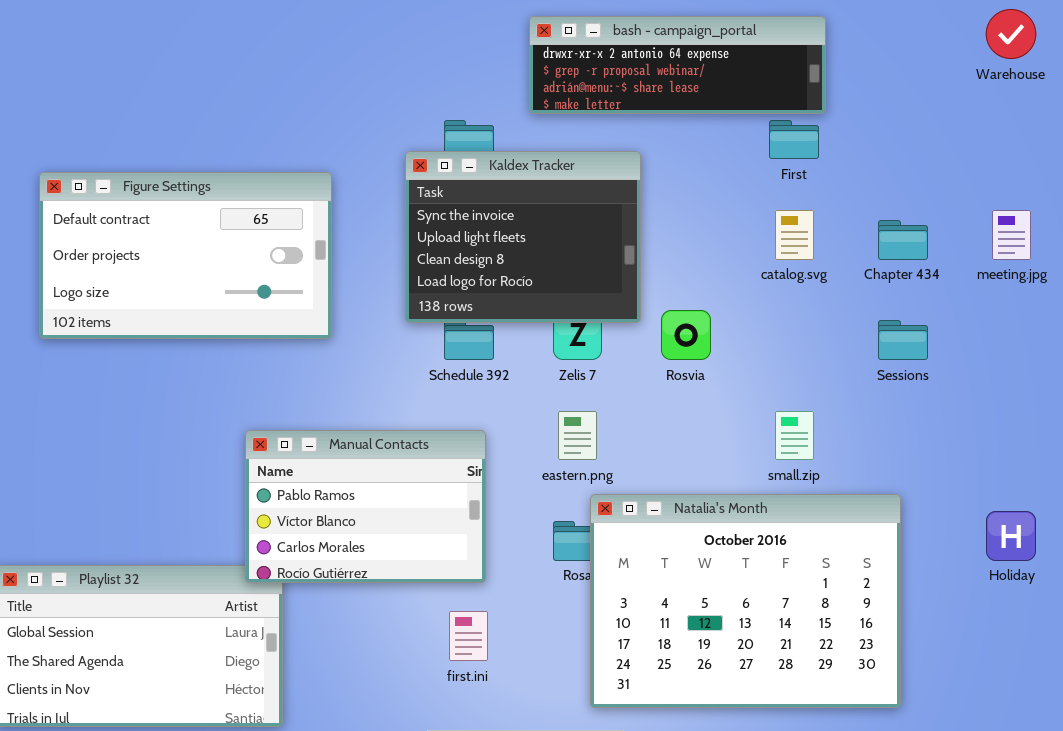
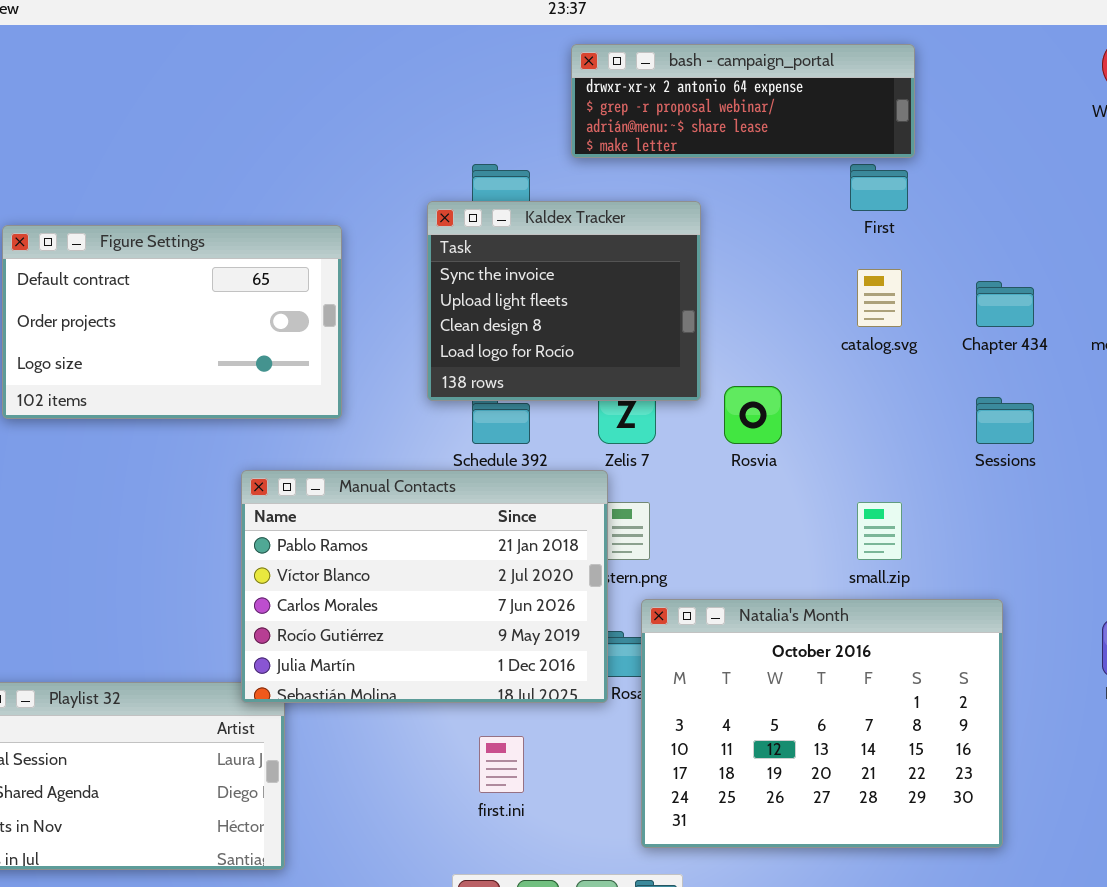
Manual Contacts: [245,430,486,583] -> [241,470,608,703], resized

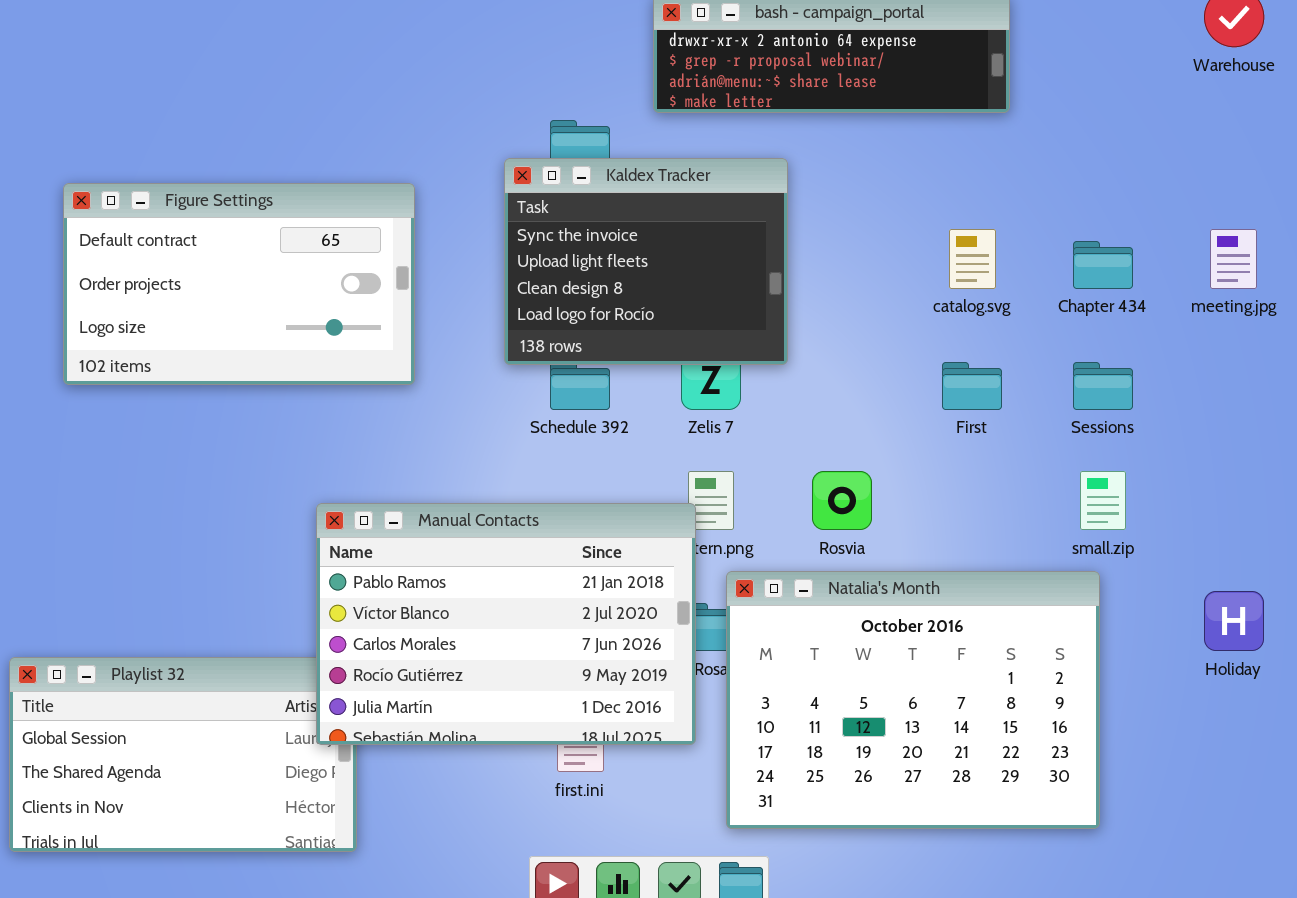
First: [850,164,908,211] -> [942,362,1002,410], moved
Rosvia: [724,386,782,444] -> [812,471,872,530], moved
Manual Contacts: [241,470,608,703] -> [316,503,696,745], moved
small.zip: [857,502,902,560] -> [1080,471,1126,530], moved

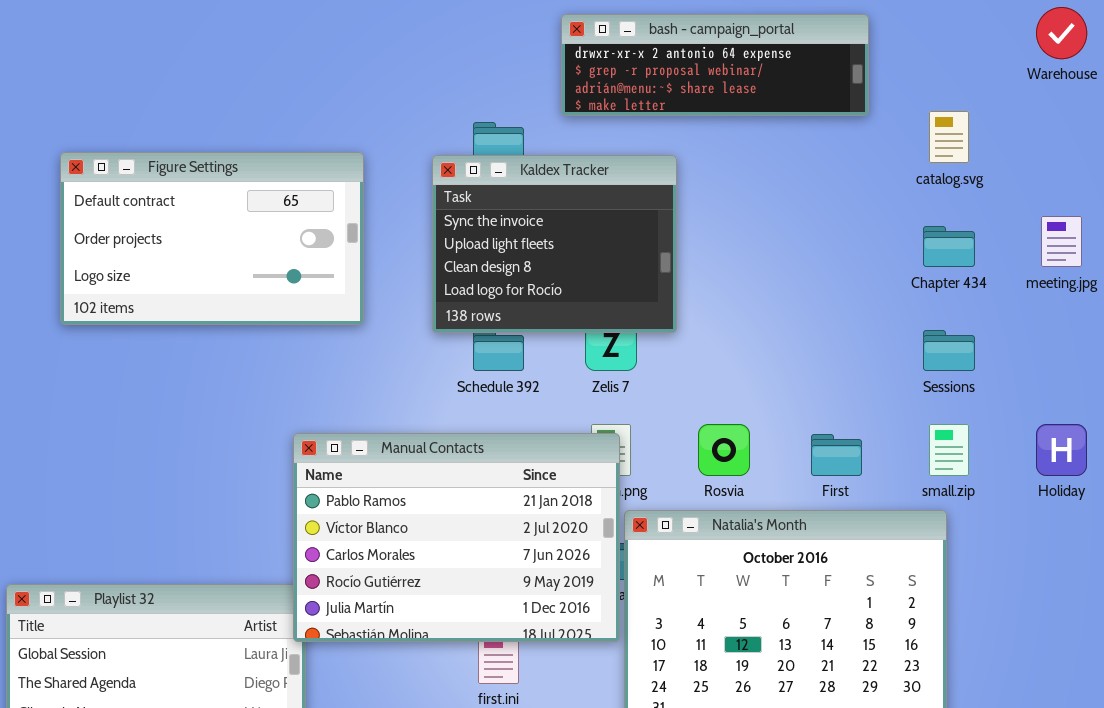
Figure Settings: [63,183,415,385] -> [60,152,364,325], moved
catalog.svg: [949,229,996,289] -> [929,111,969,163], moved
First: [942,362,1002,410] -> [811,434,862,476], moved
Manual Contacts: [316,503,696,745] -> [293,433,620,642], moved
Holiday: [1204,591,1264,651] -> [1036,424,1087,476], moved

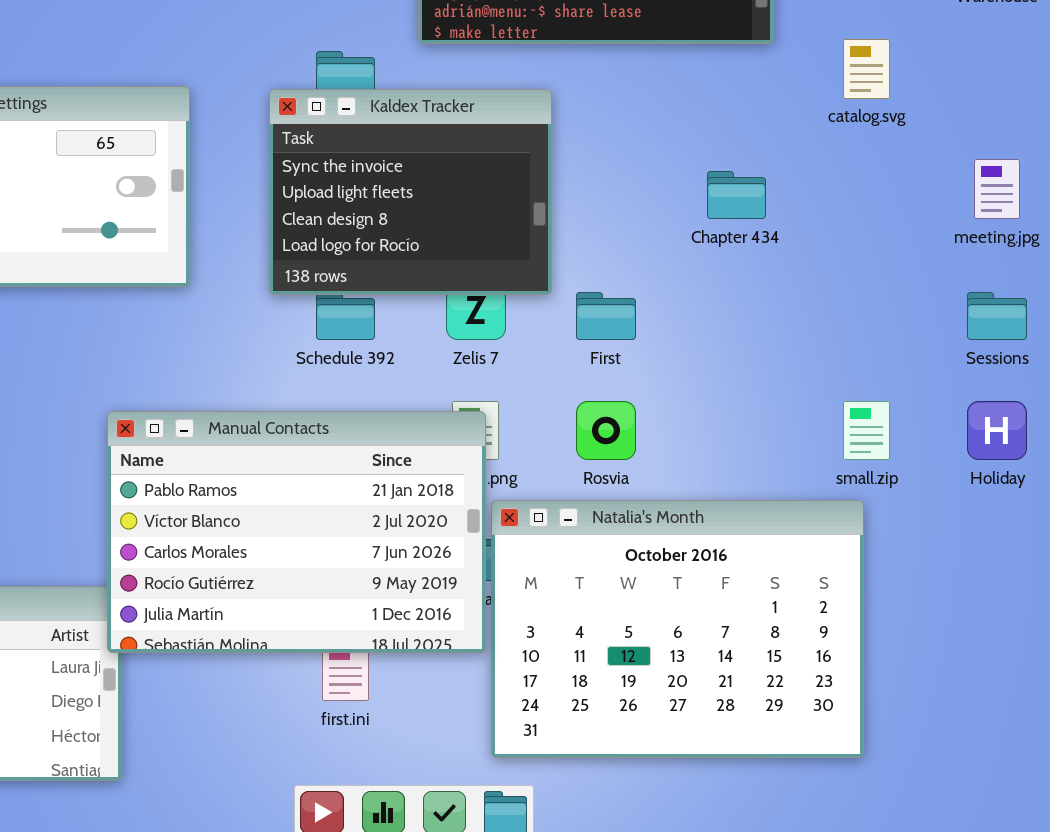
Chapter 434: [923,226,975,267] -> [707,171,766,219], moved
Sessions: [923,330,975,371] -> [967,292,1027,340], moved
First: [811,434,862,476] -> [576,292,636,340], moved

